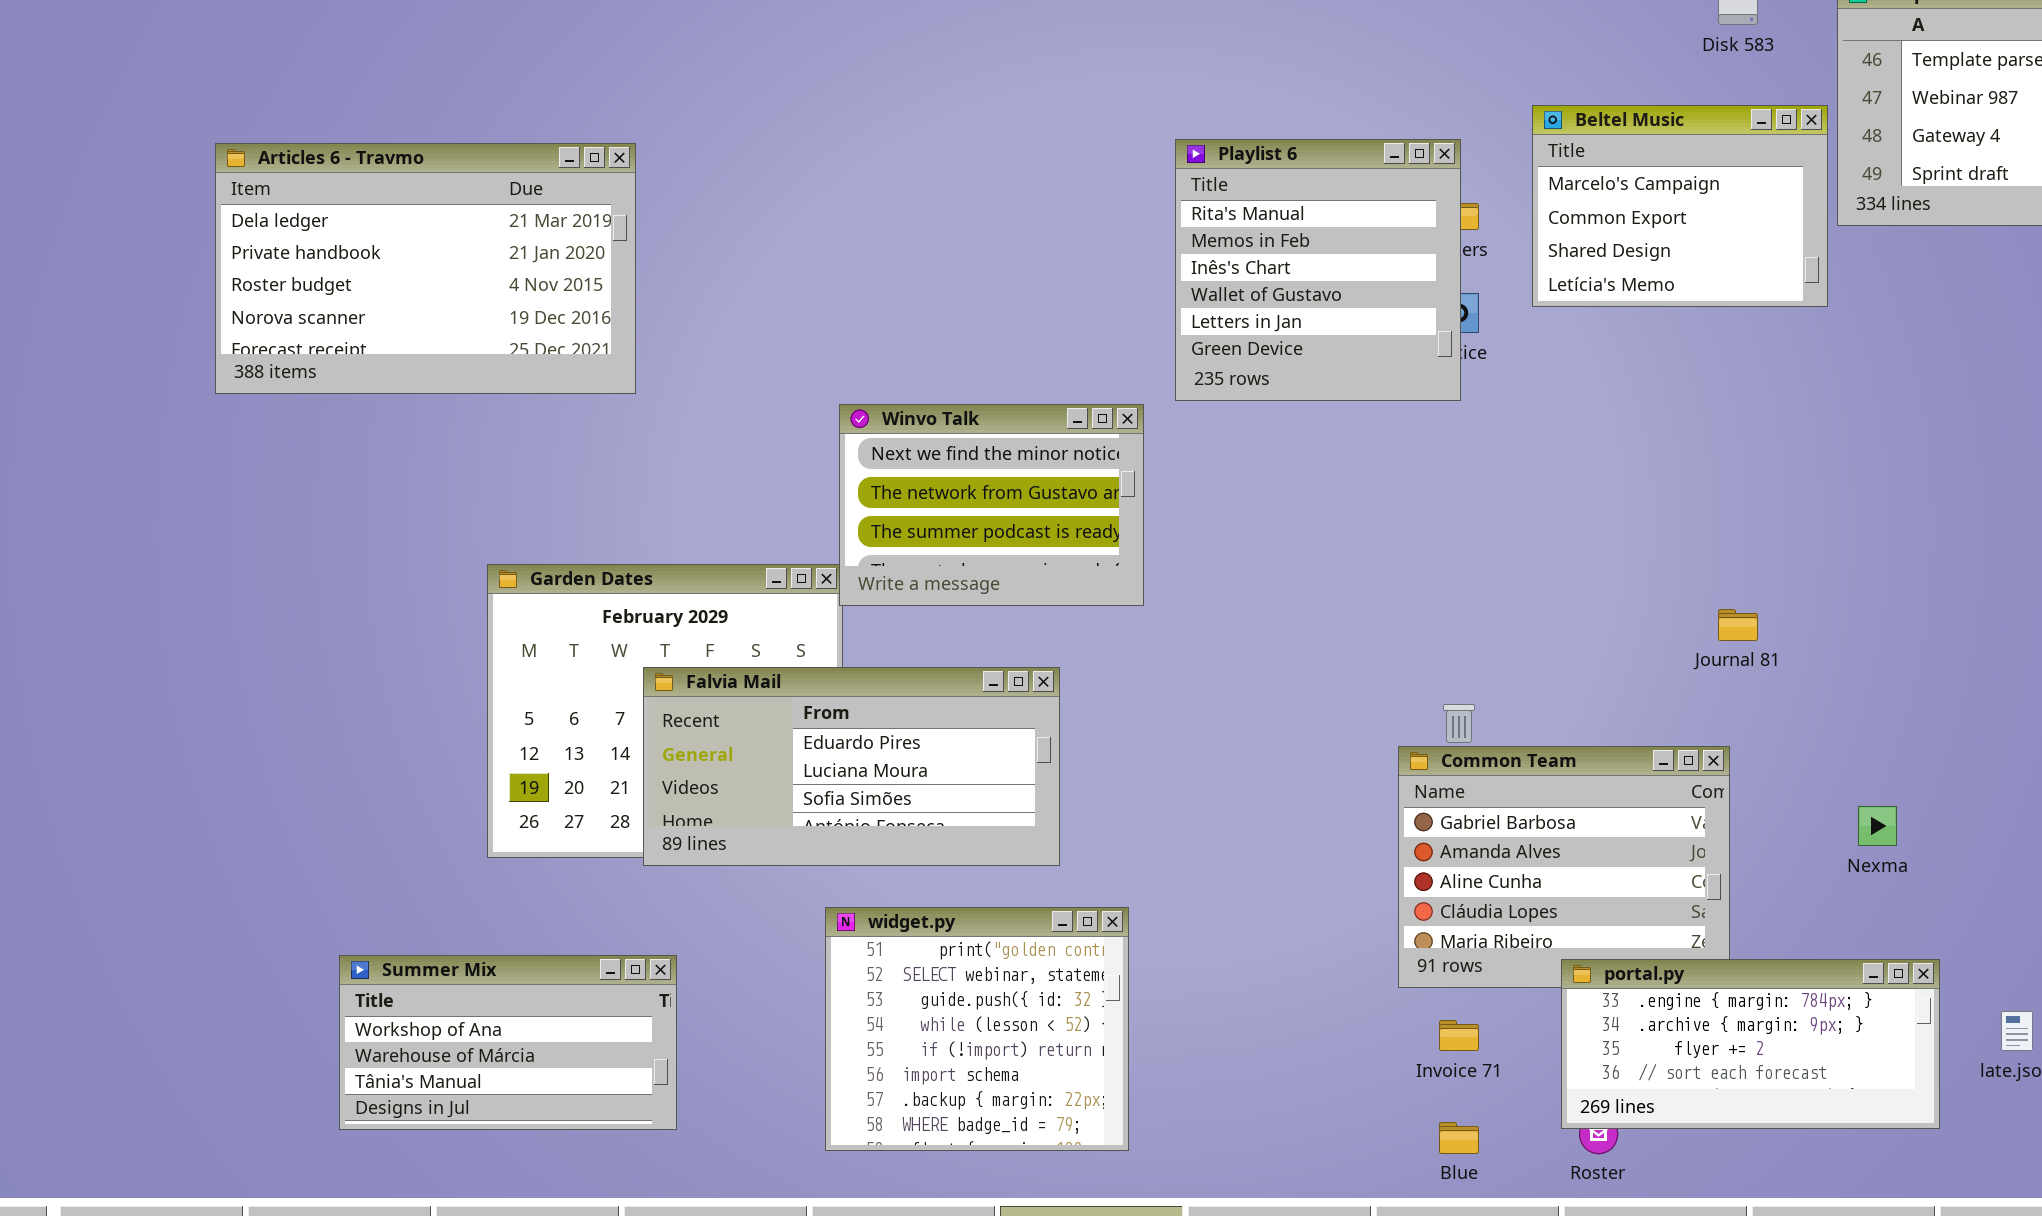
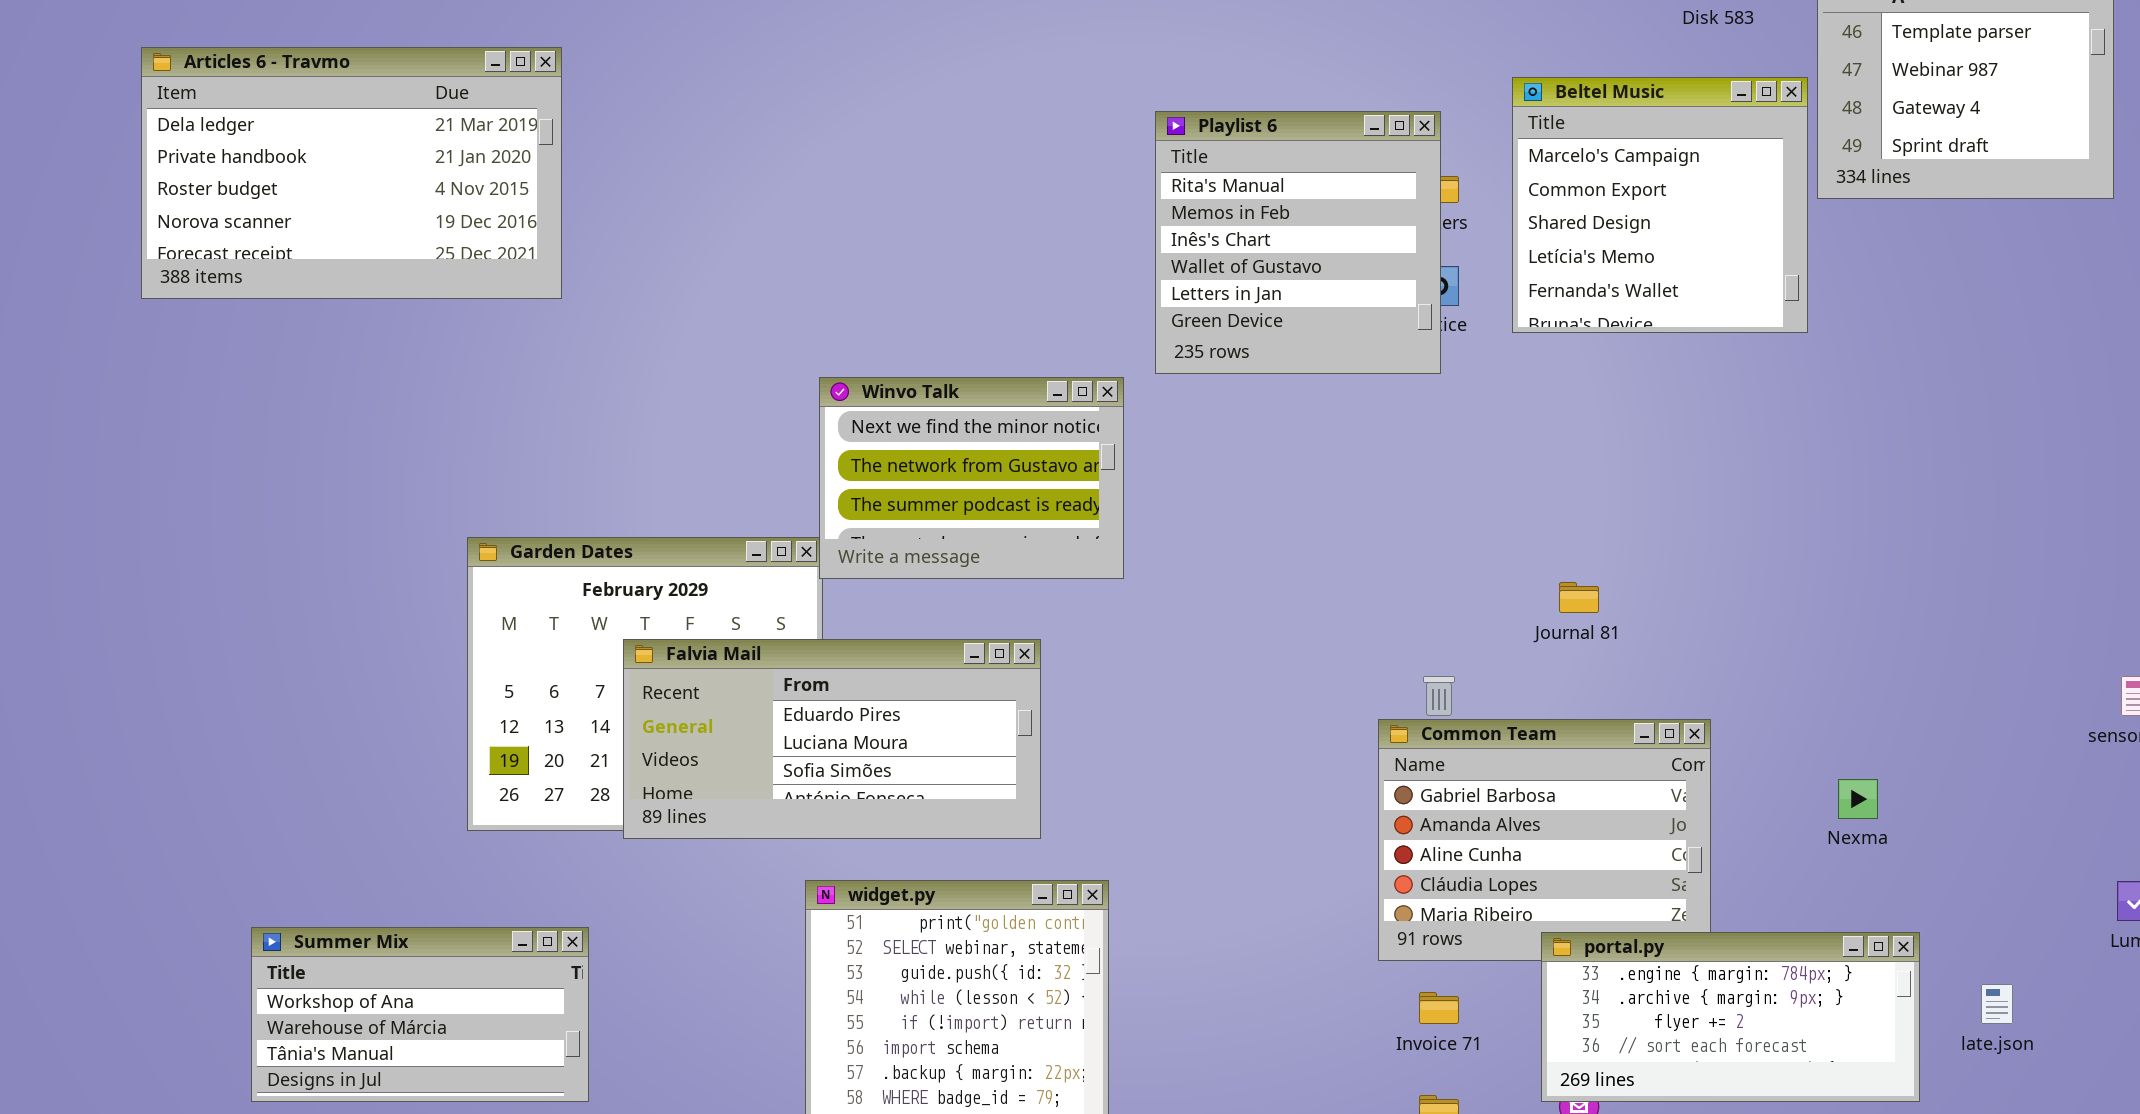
Beltel Music: [1532,105,1828,307] -> [1512,77,1808,333], resized
Articles 6 - Travmo: [215,143,636,394] -> [141,47,562,299], moved
Journal 81: [1718,609,1758,641] -> [1559,582,1599,613], moved
Summer Mix: [339,955,677,1130] -> [251,927,589,1102], moved

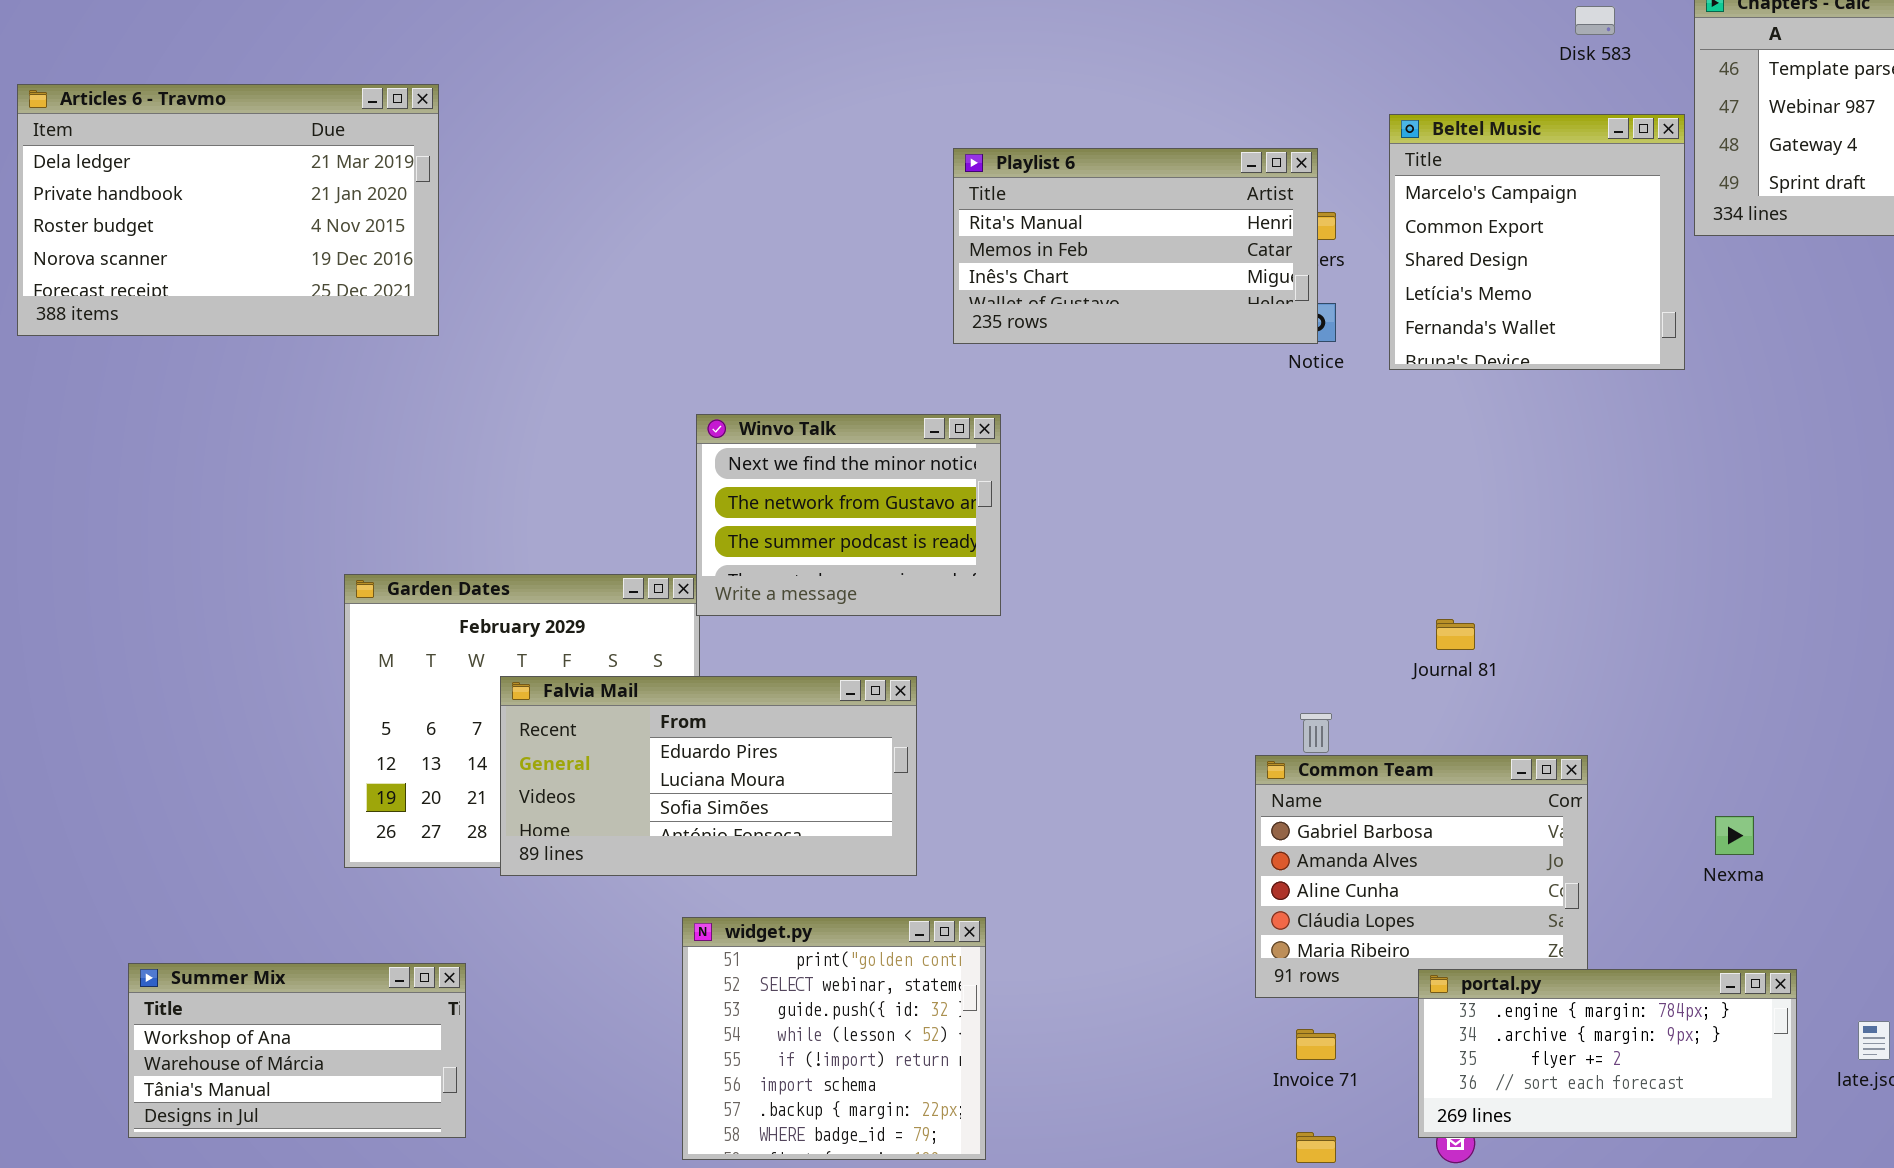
Playlist 6: [1155,111,1441,374] -> [953,148,1318,344], resized

